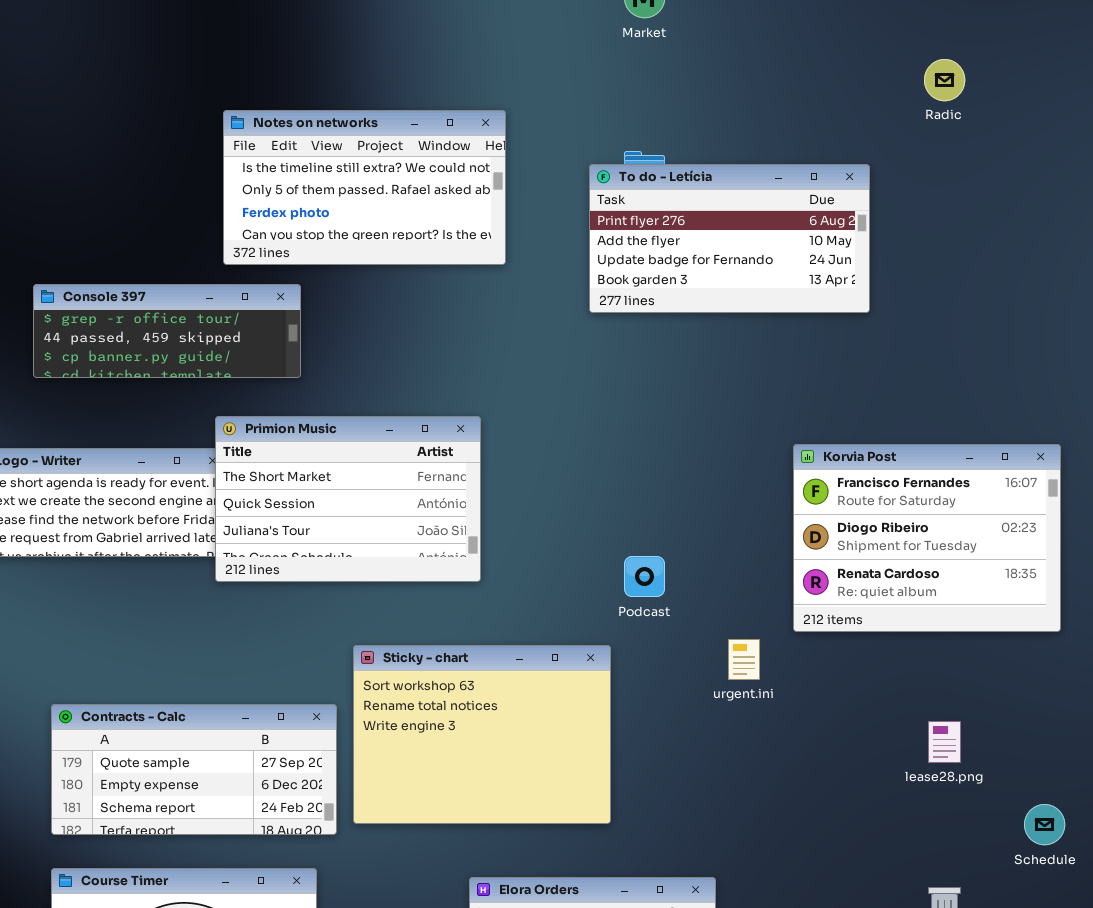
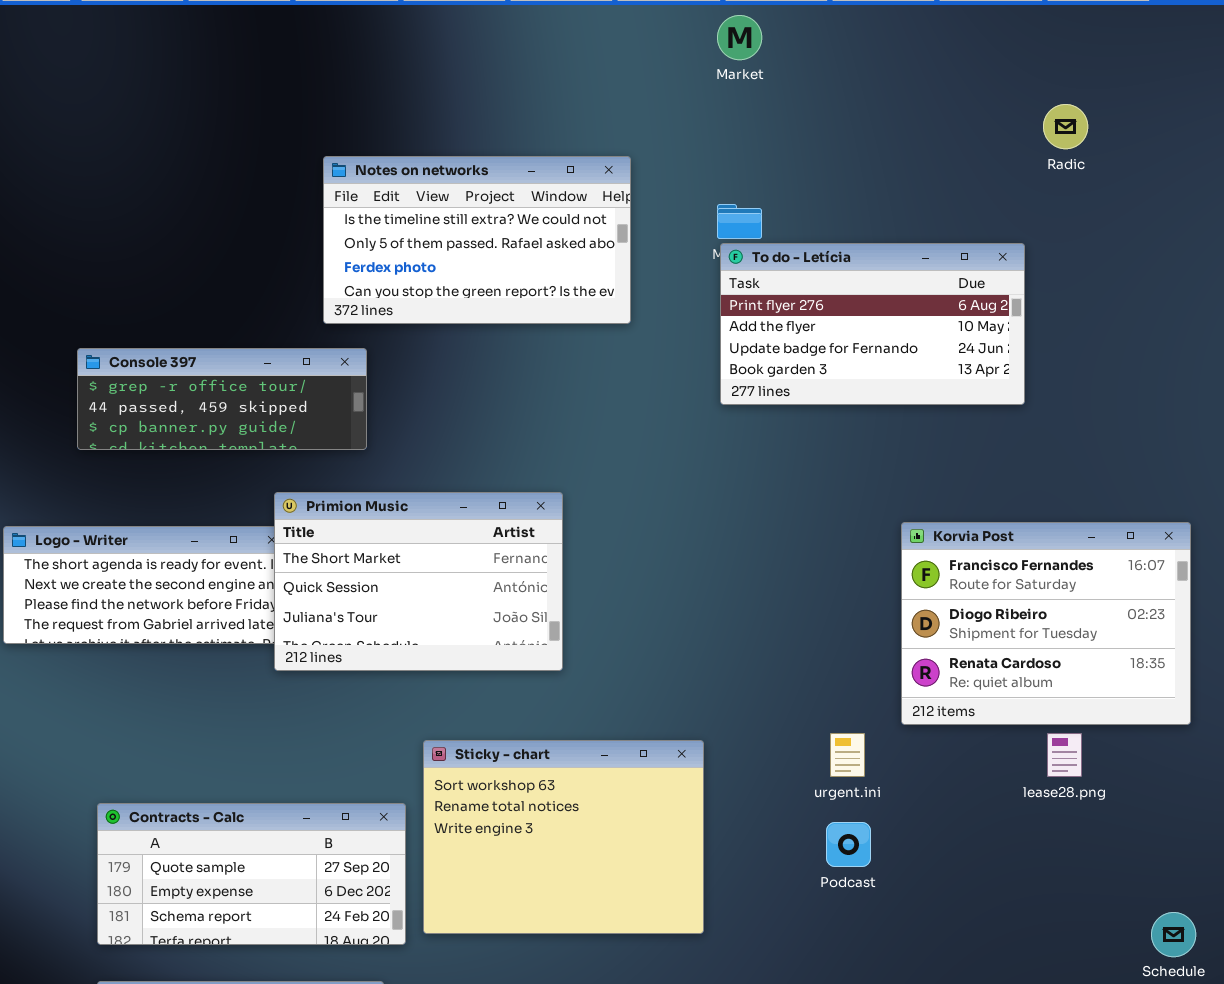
Notes on networks: [223,110,506,265] -> [323,156,631,324], moved
To do - Letícia: [589,164,870,313] -> [720,243,1025,405], moved
Podcast: [624,556,665,597] -> [826,822,871,867], moved
lease28.png: [928,721,961,763] -> [1047,733,1082,777], moved

